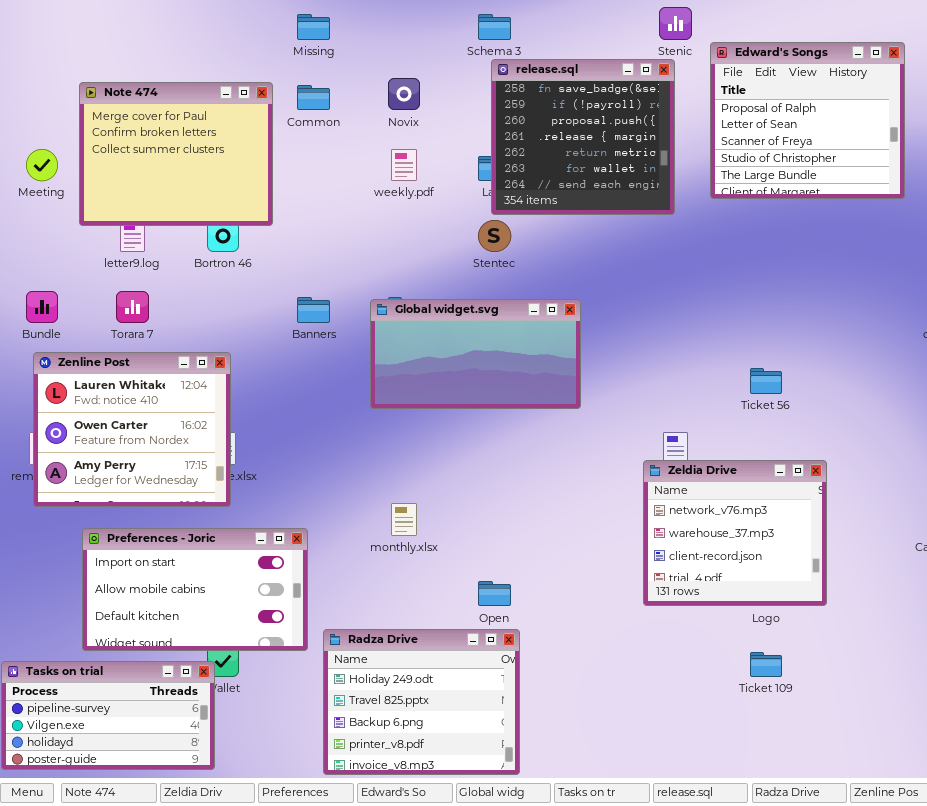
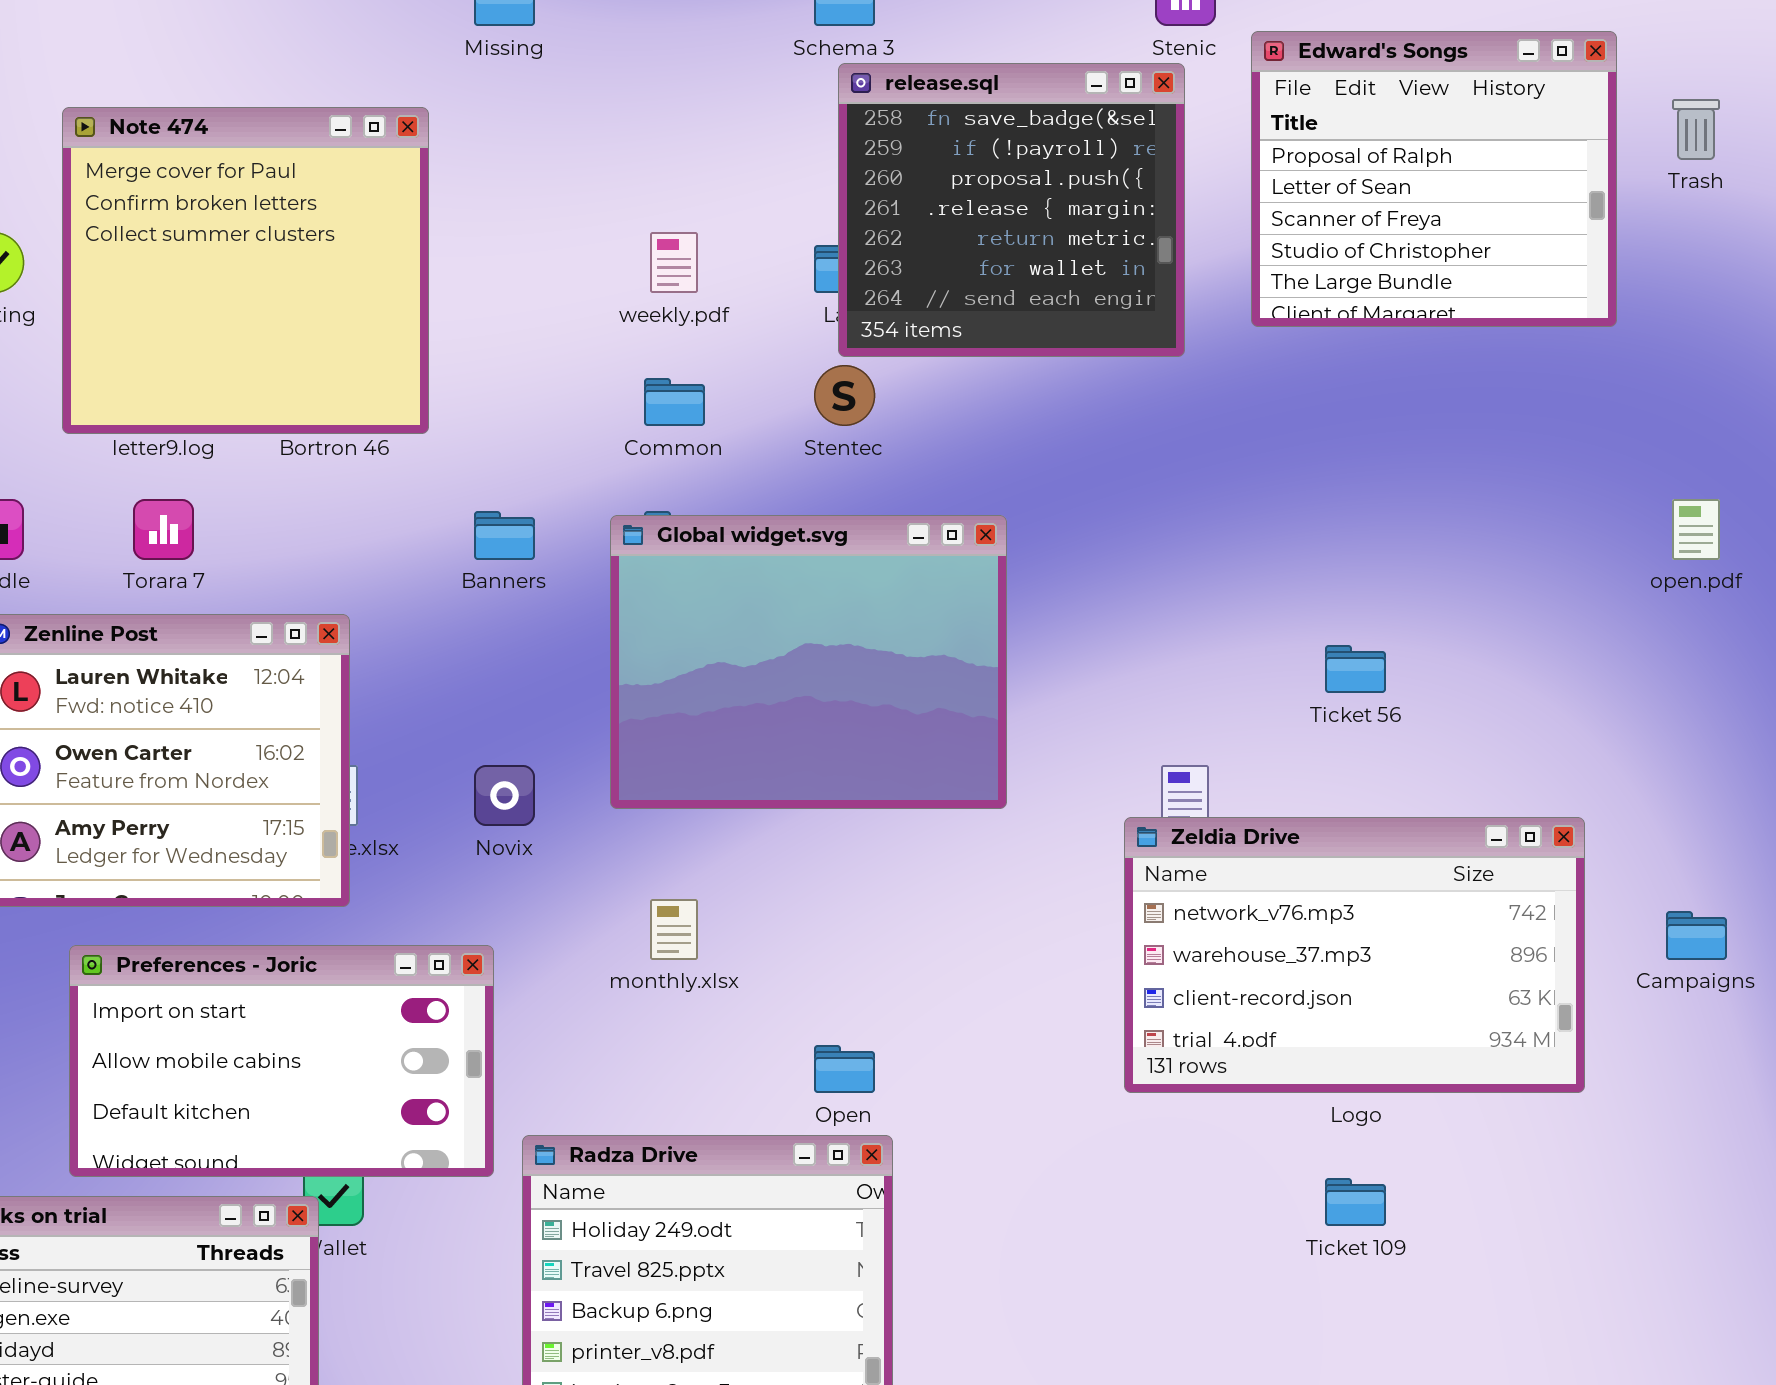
Novix: [388,78,420,110] -> [474,765,535,826], moved
Note 474: [79,82,273,226] -> [62,107,429,434], resized
Common: [297,85,330,110] -> [644,378,705,426], moved
Global widget.svg: [370,299,581,409] -> [610,515,1007,809], resized
Zeldia Drive: [643,460,827,606] -> [1124,817,1585,1093], resized

